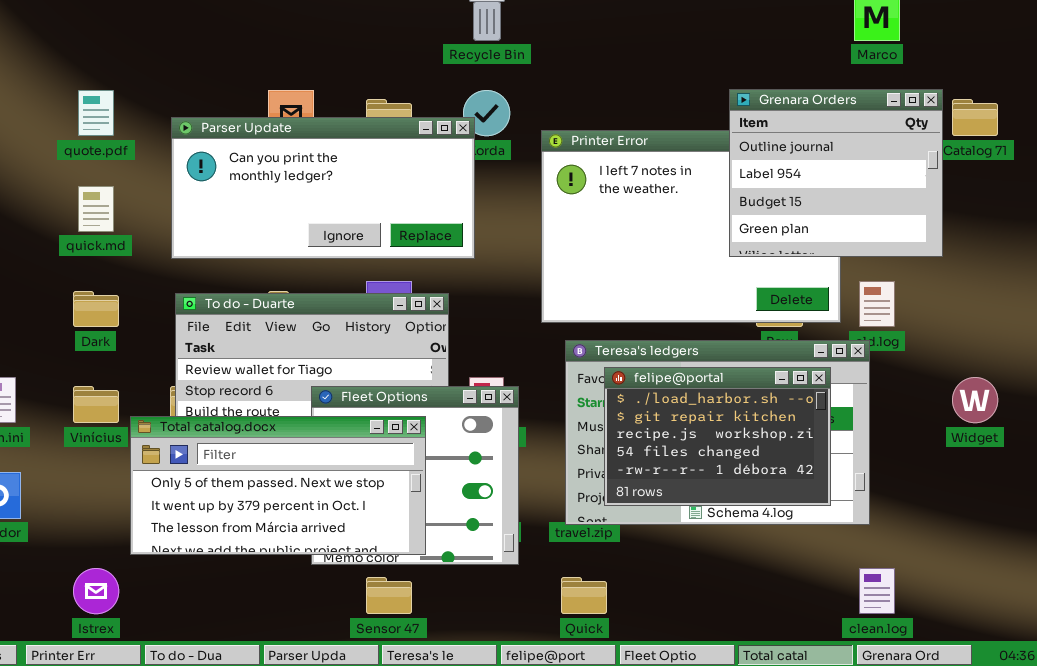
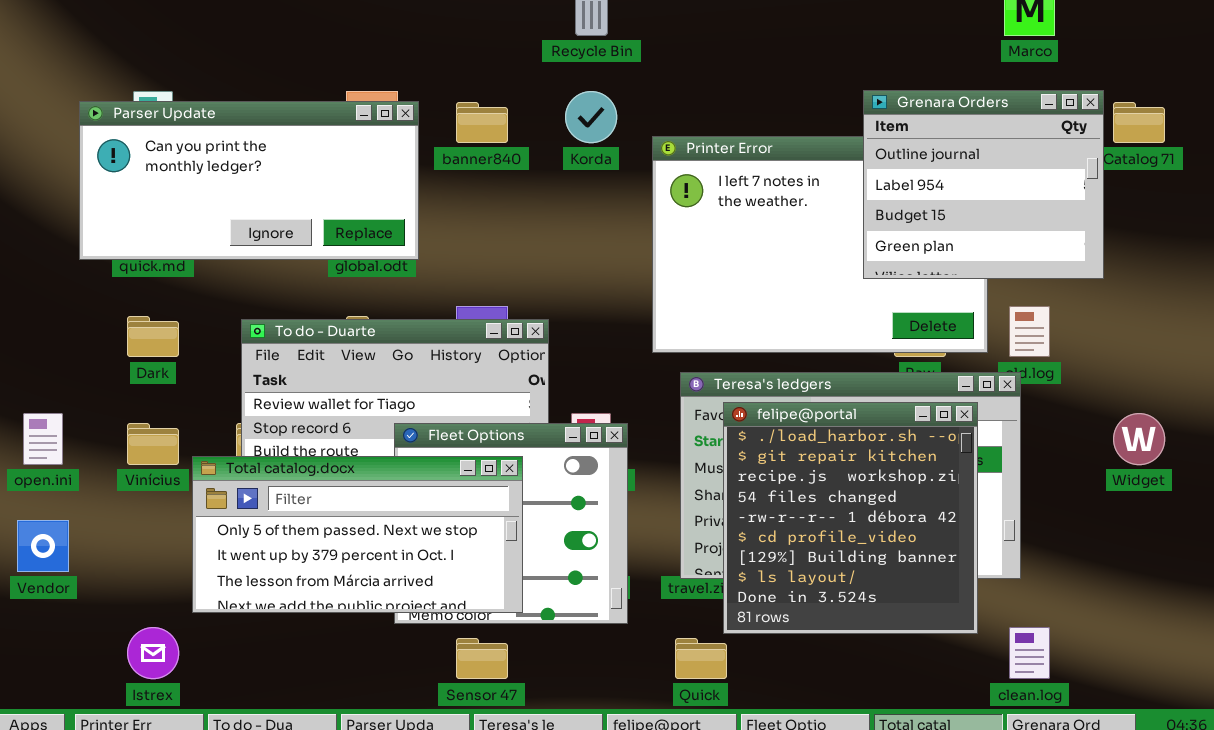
Parser Update: [171,117,475,259] -> [79,101,419,260], moved
felipe@portal: [604,367,831,506] -> [723,402,978,634], resized

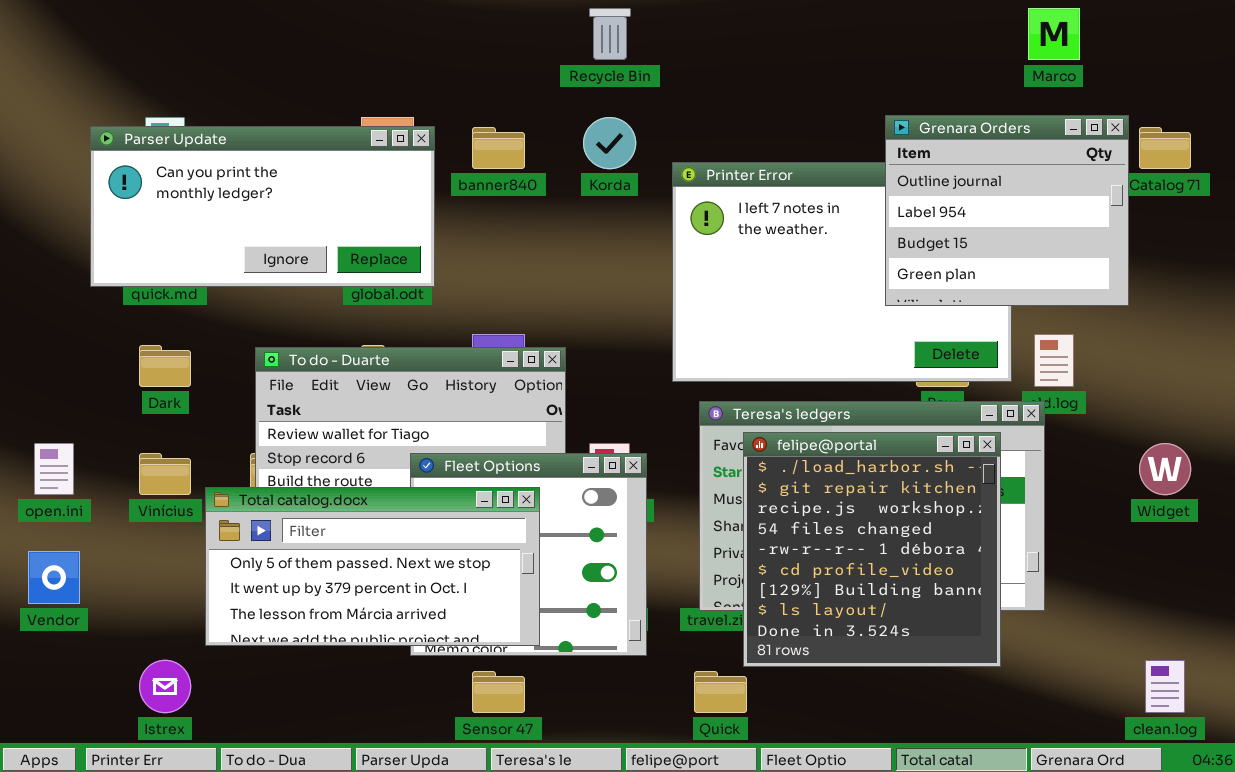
clean.log: [1009,627,1050,679] -> [1145,660,1185,713], moved

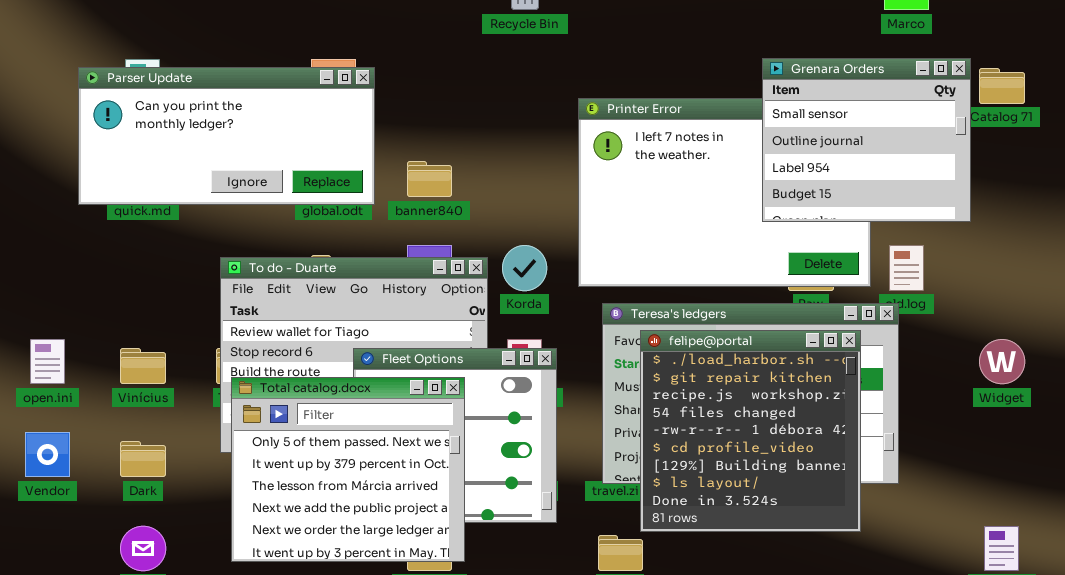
Grenara Orders: [885,115,1129,306] -> [762,58,971,222], scrolled up 1 row
Korda: [583,117,636,169] -> [502,245,547,291], moved
banner840: [472,127,525,169] -> [407,161,452,197], moved
Dark: [139,345,191,387] -> [120,441,166,477], moved
Total catalog.docx: [205,487,540,646] -> [231,377,465,562], resized

